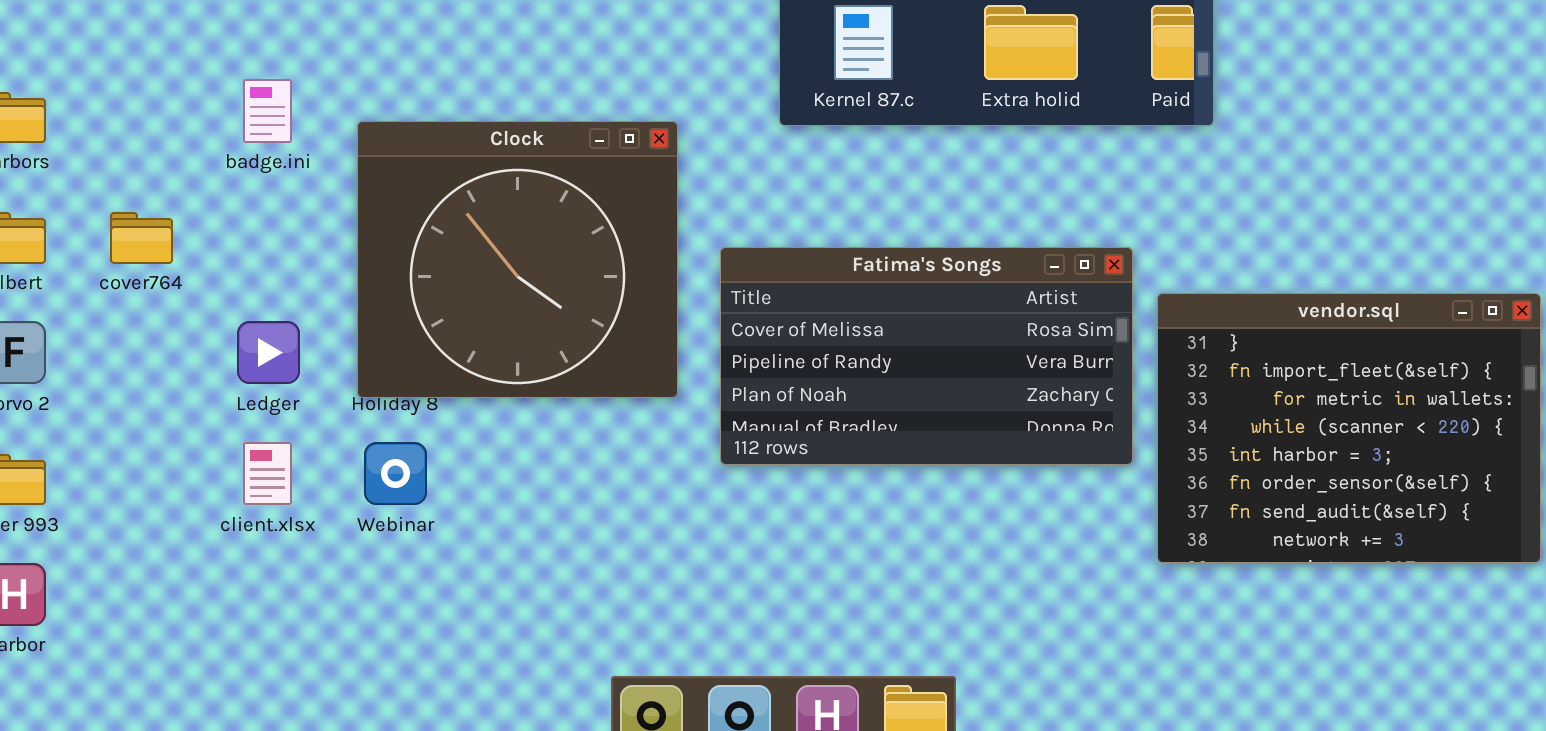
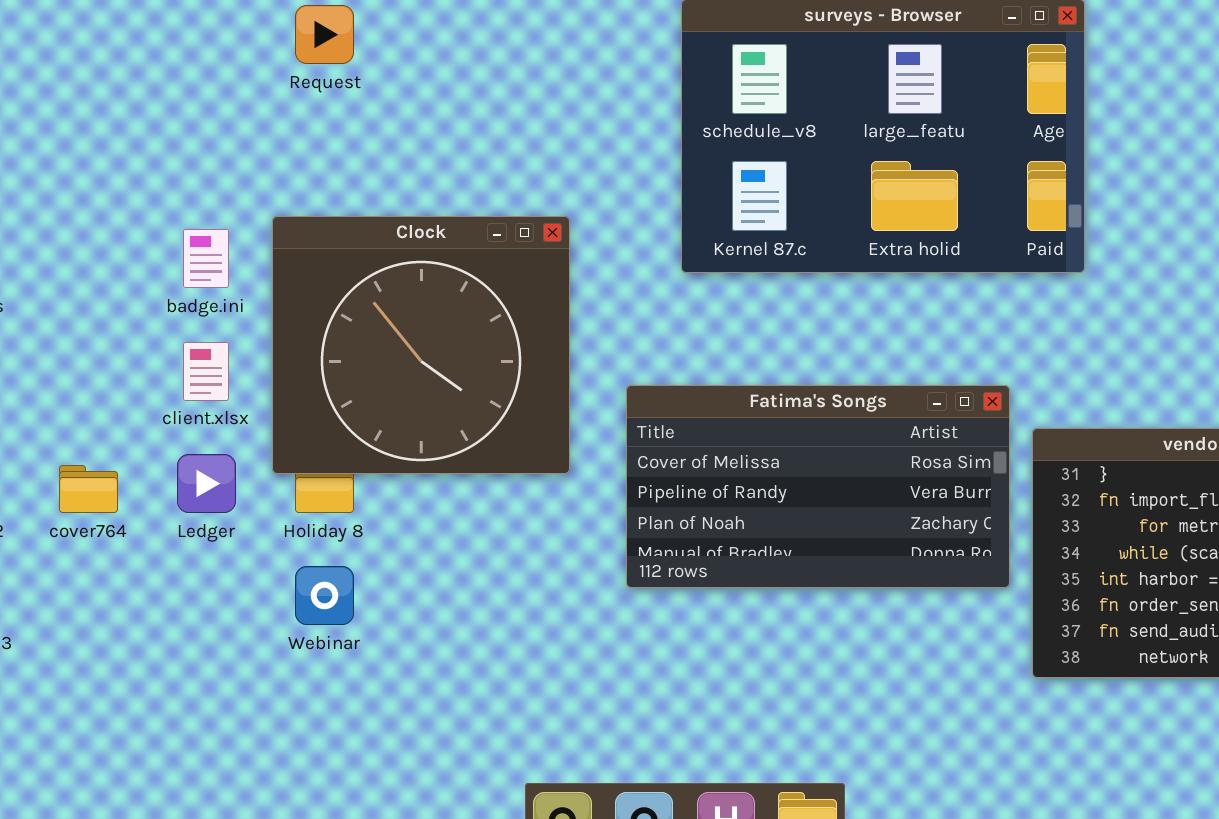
Clock: [357,121,678,398] -> [272,216,570,474], moved
cover764: [110,212,173,264] -> [59,465,118,513], moved
client.xlsx: [243,442,292,505] -> [183,342,229,401], moved

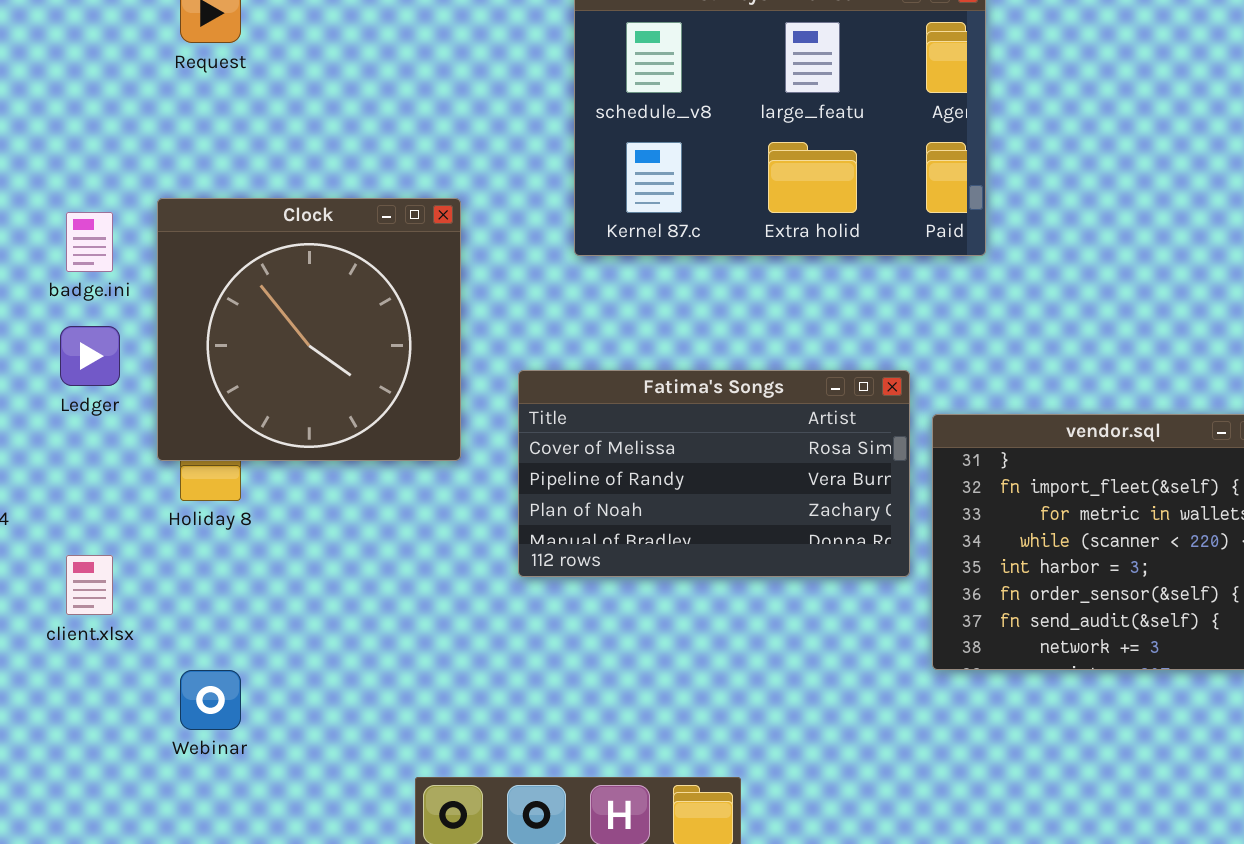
client.xlsx: [183,342,229,401] -> [66,555,113,615], moved
Ledger: [177,454,236,513] -> [60,326,120,386], moved
Webinar: [295,566,354,625] -> [180,670,241,730], moved

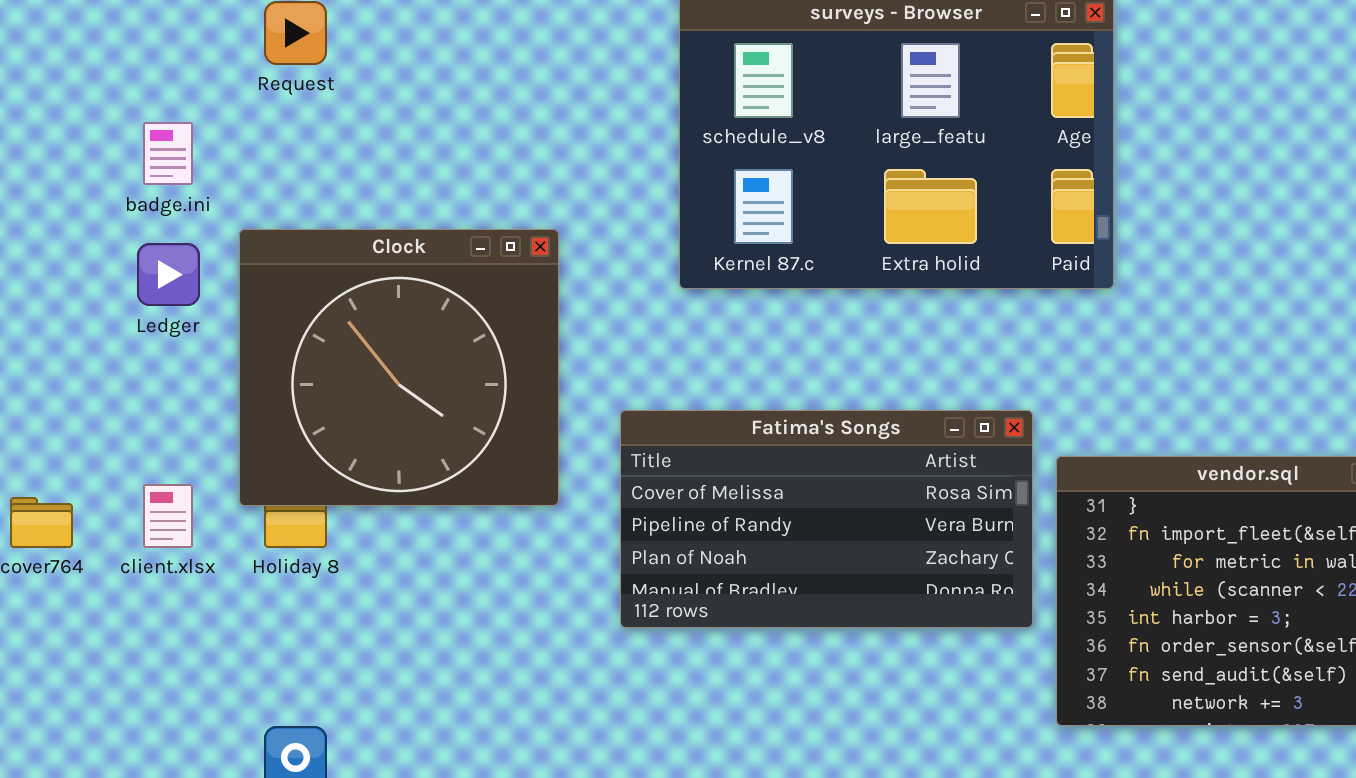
badge.ini: [66,212,113,272] -> [143,122,193,185], moved
Ledger: [60,326,120,386] -> [137,243,200,306], moved
client.xlsx: [66,555,113,615] -> [143,484,193,548], moved

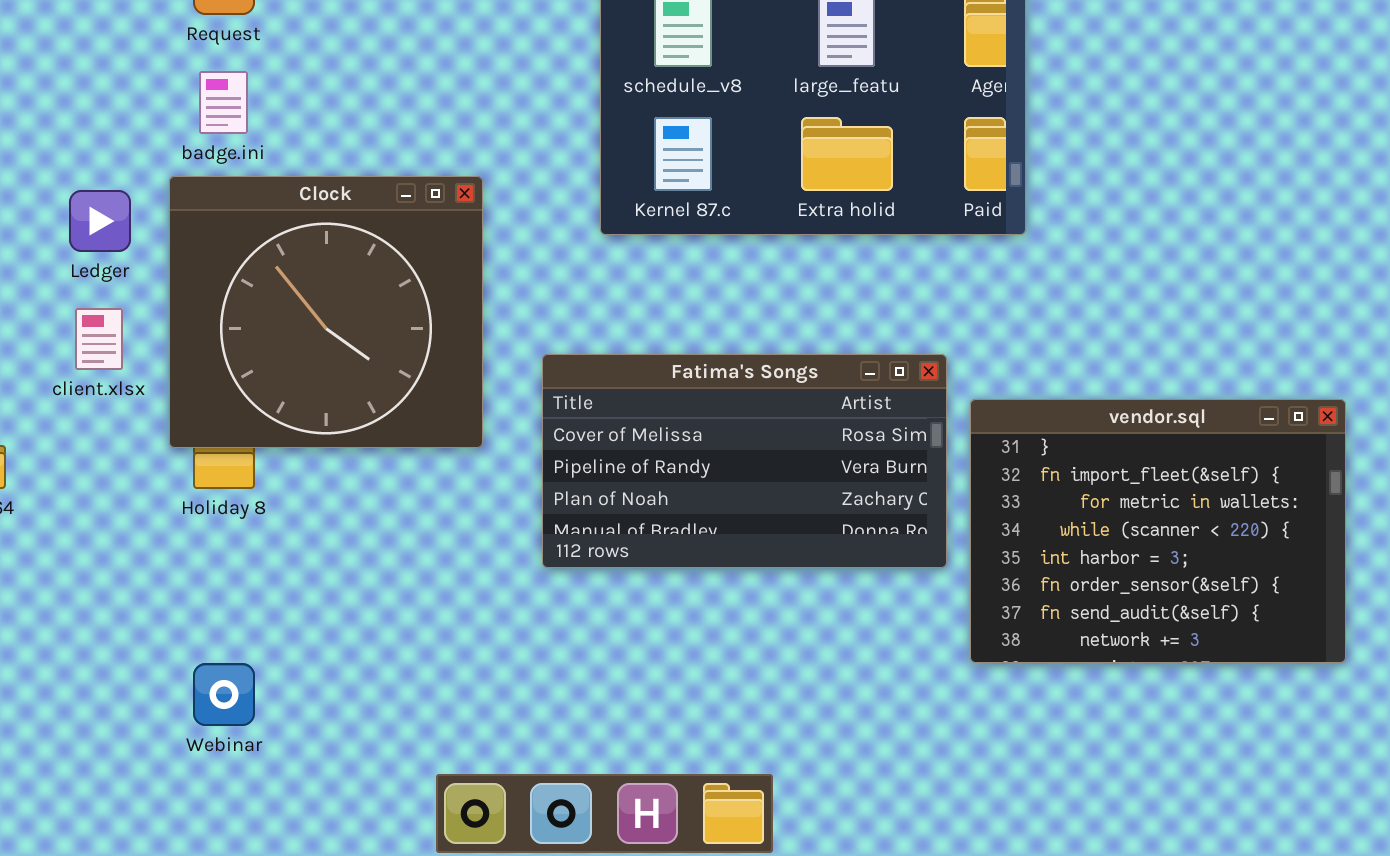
badge.ini: [143,122,193,185] -> [199,71,248,134], moved
client.xlsx: [143,484,193,548] -> [75,308,123,370], moved

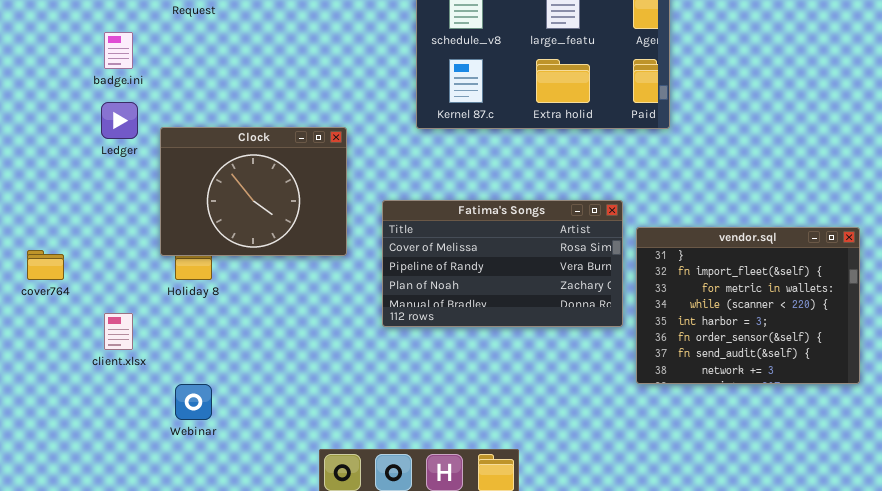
badge.ini: [199,71,248,134] -> [104,32,133,69], moved
Clock: [169,176,483,448] -> [160,127,347,256], resized
client.xlsx: [75,308,123,370] -> [104,313,133,350], moved

